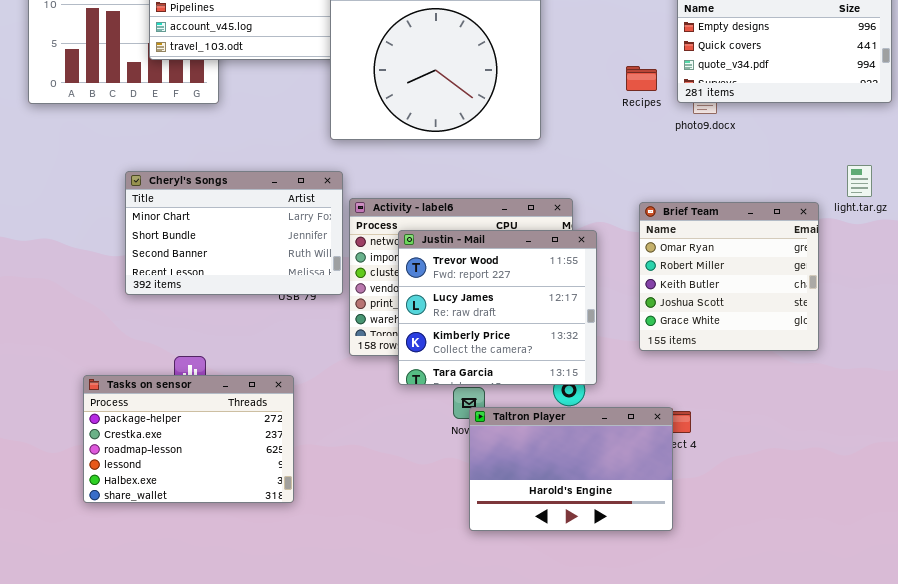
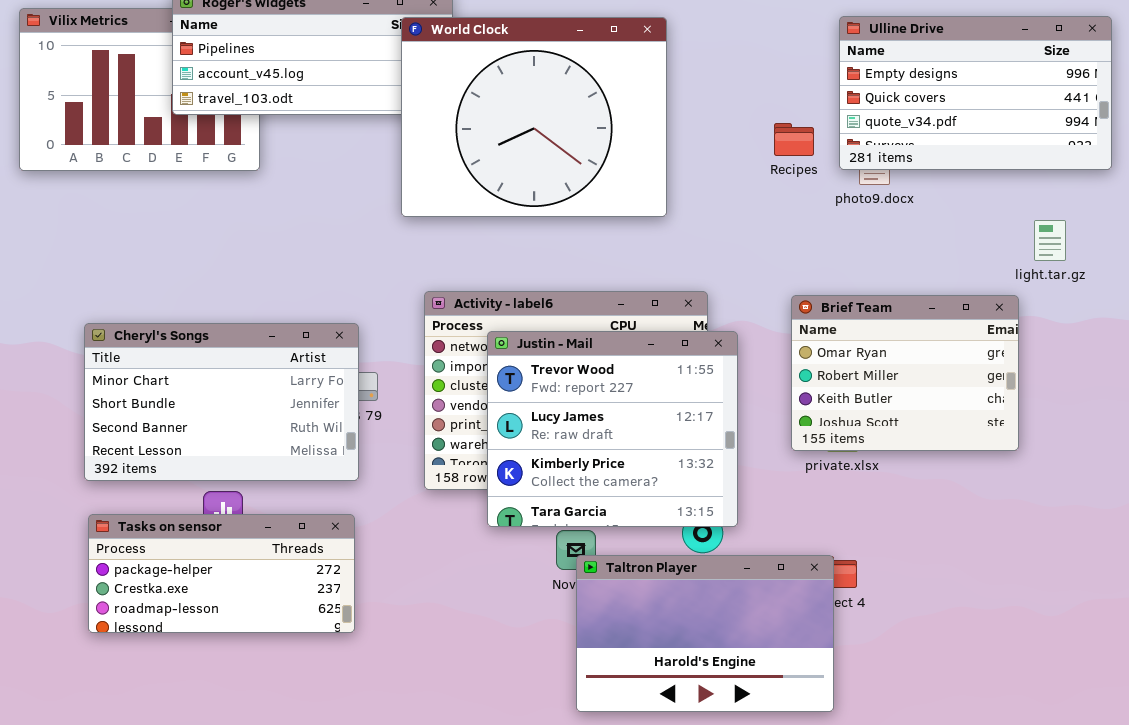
light.tar.gz: [847,165,872,197] -> [1034,220,1066,261], moved
Cheryl's Songs: [125,171,343,295] -> [84,323,359,481], moved
Brief Team: [639,202,819,351] -> [791,295,1019,451], resized
Tasks on sensor: [83,375,294,503] -> [88,514,355,633], resized

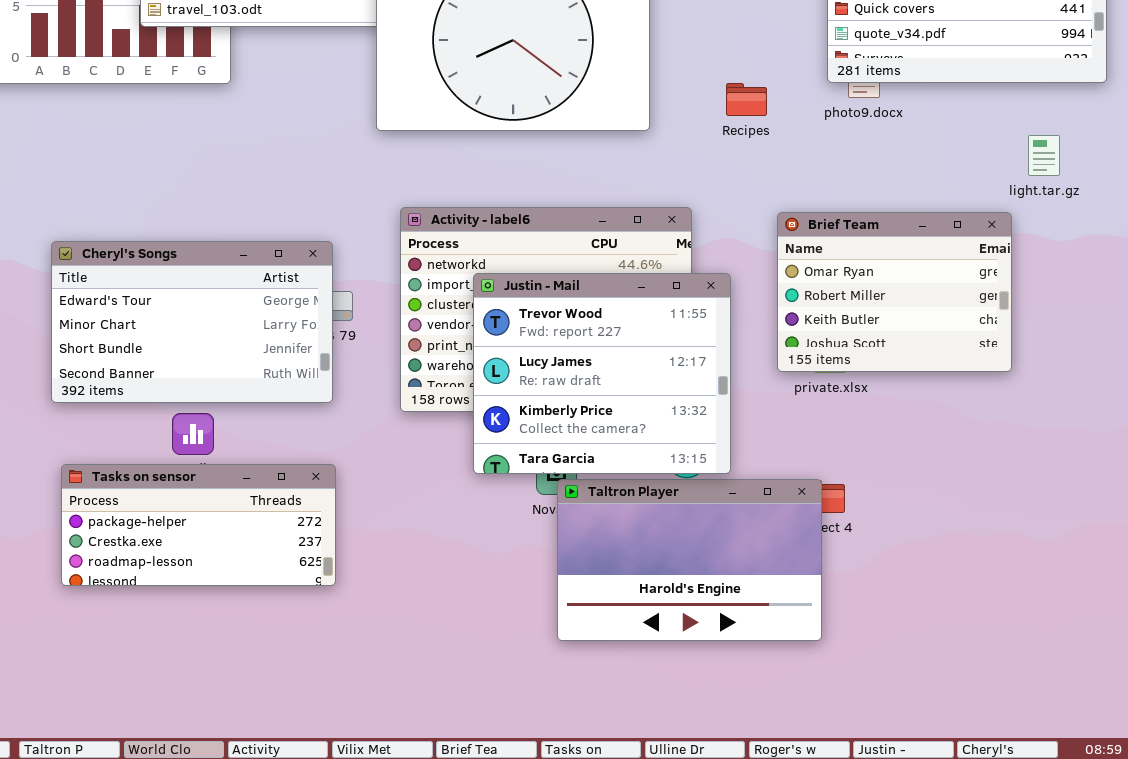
Recipes: [774,123,814,156] -> [726,83,767,116], moved
Cheryl's Songs: [84,323,359,481] -> [51,241,333,403], scrolled up 1 row
Justin - Mail: [487,331,738,527] -> [473,273,731,474], moved
Tasks on sensor: [88,514,355,633] -> [61,464,336,586], moved

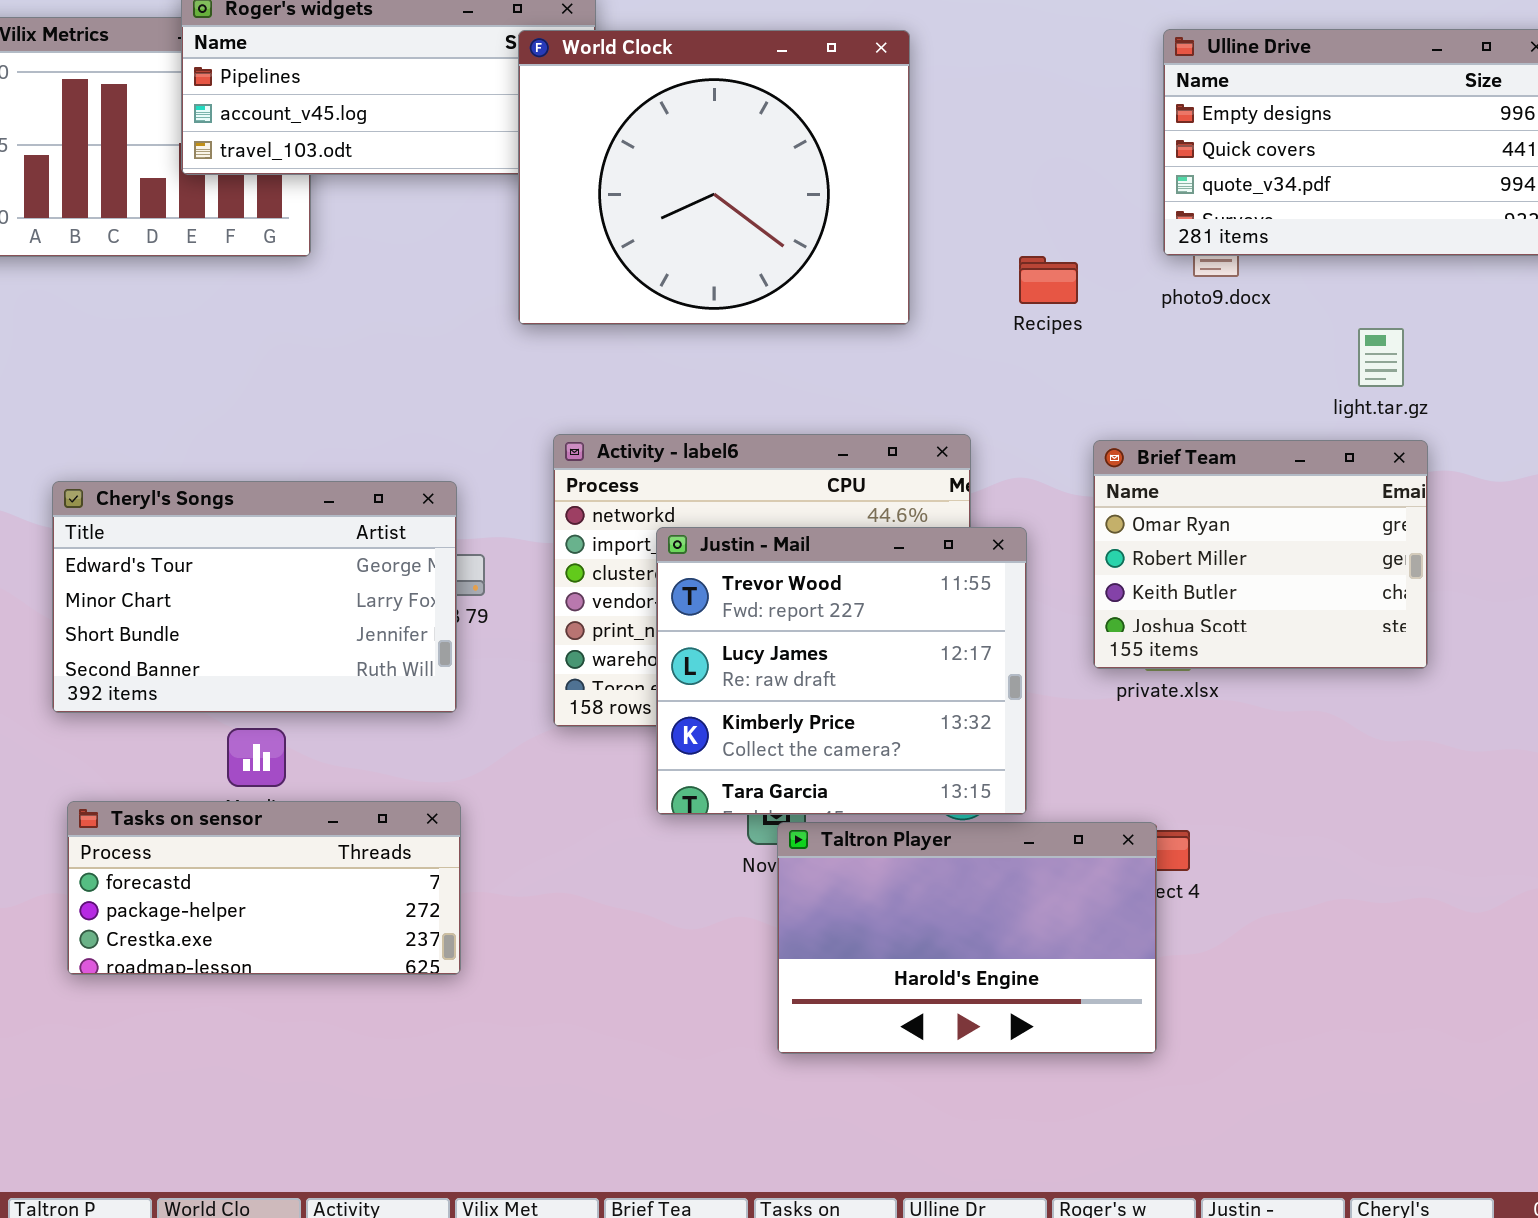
light.tar.gz: [1028,135,1060,176] -> [1358,328,1404,387], moved
Tasks on sensor: [61,464,336,586] -> [67,801,461,975], scrolled up 1 row

